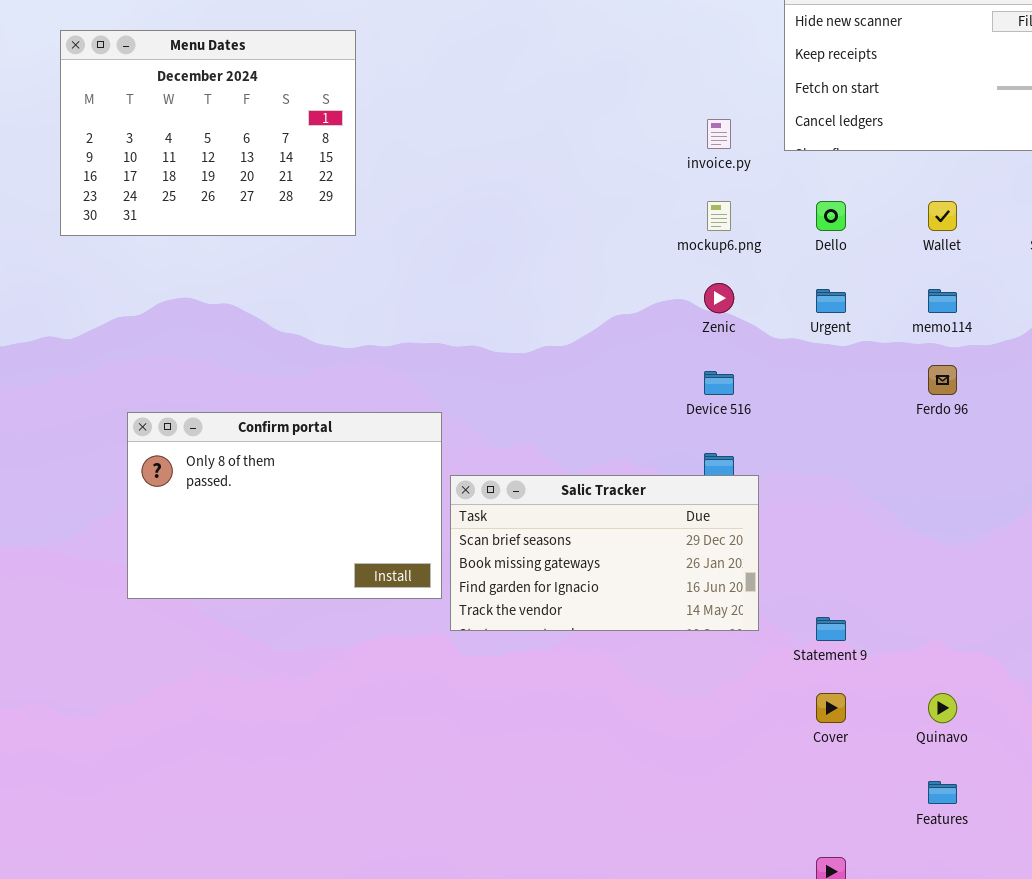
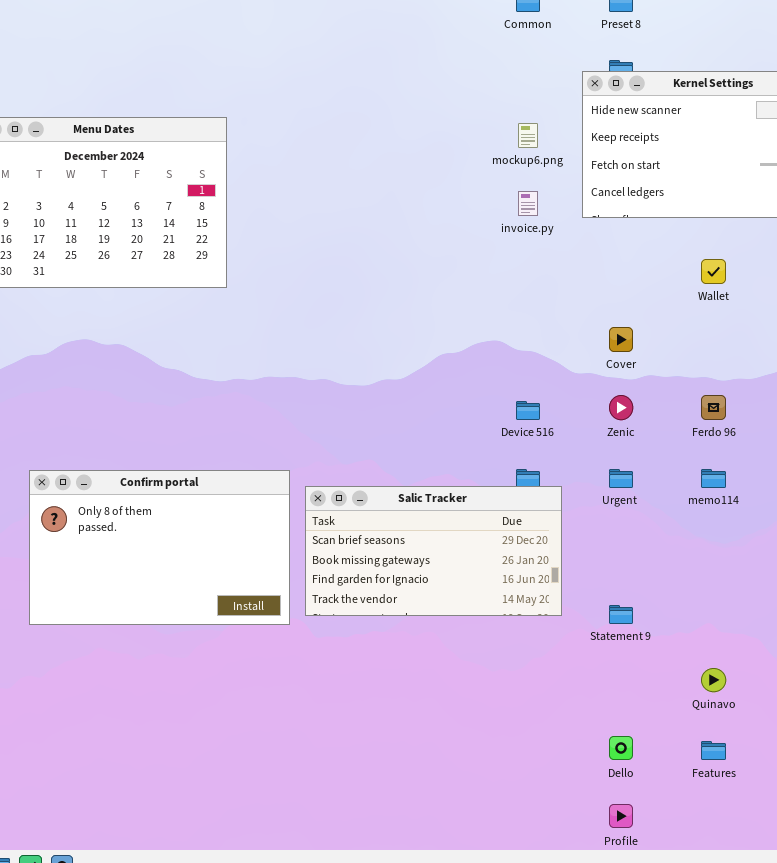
mockup6.png: [707,201,731,231] -> [518,123,538,148], moved
Dello: [816,201,846,231] -> [609,736,633,760], moved
Zenic: [704,283,734,313] -> [609,395,633,420], moved
Urgent: [816,289,846,313] -> [609,469,633,488], moved
memo114: [928,289,957,313] -> [701,469,726,488], moved
Confirm portal: [127,412,442,599] -> [29,470,290,625], moved
Cover: [816,693,846,723] -> [609,327,633,352], moved

